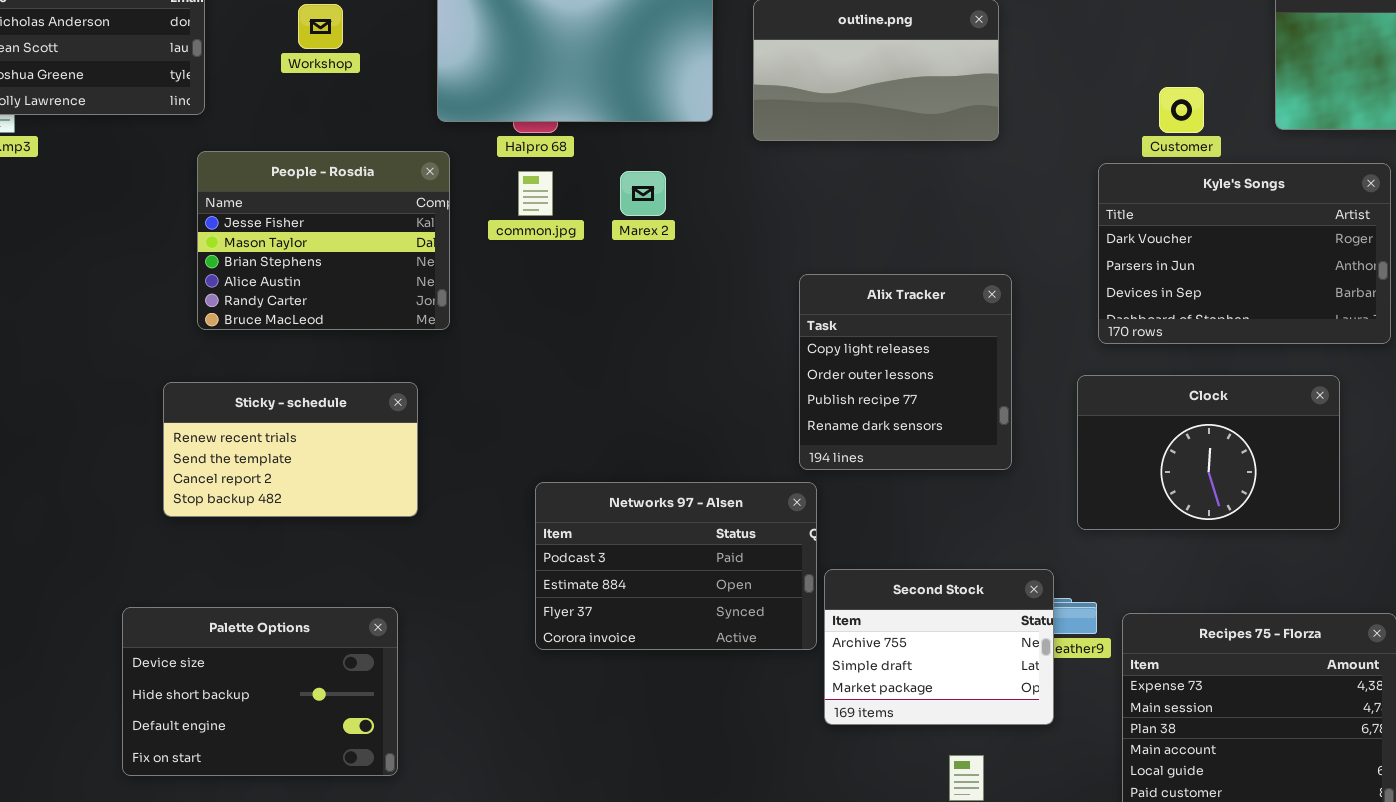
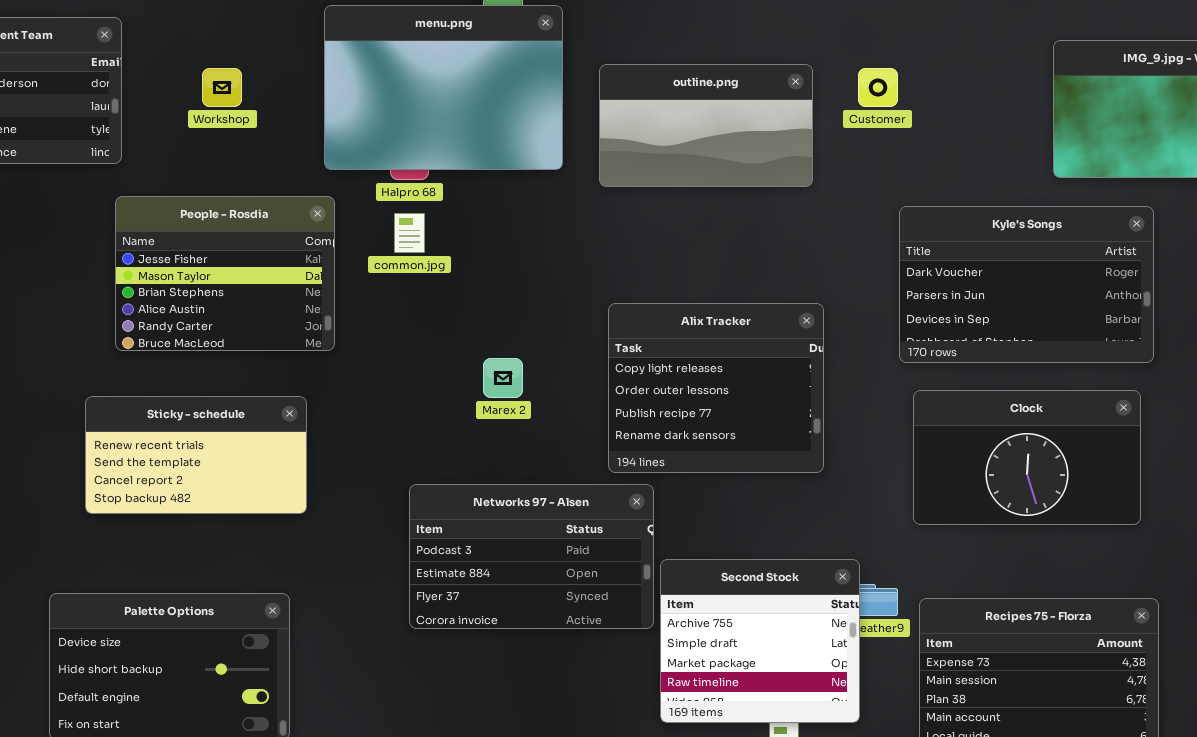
Customer: [1159,87,1204,133] -> [858,68,898,107], moved
Marex 2: [620,171,666,216] -> [483,358,523,398], moved
Alix Tracker: [799,274,1012,470] -> [608,303,824,473], resized
Clock: [1077,375,1340,530] -> [913,390,1141,525], moved
Second Stock: [824,569,1054,725] -> [660,559,860,723], resized

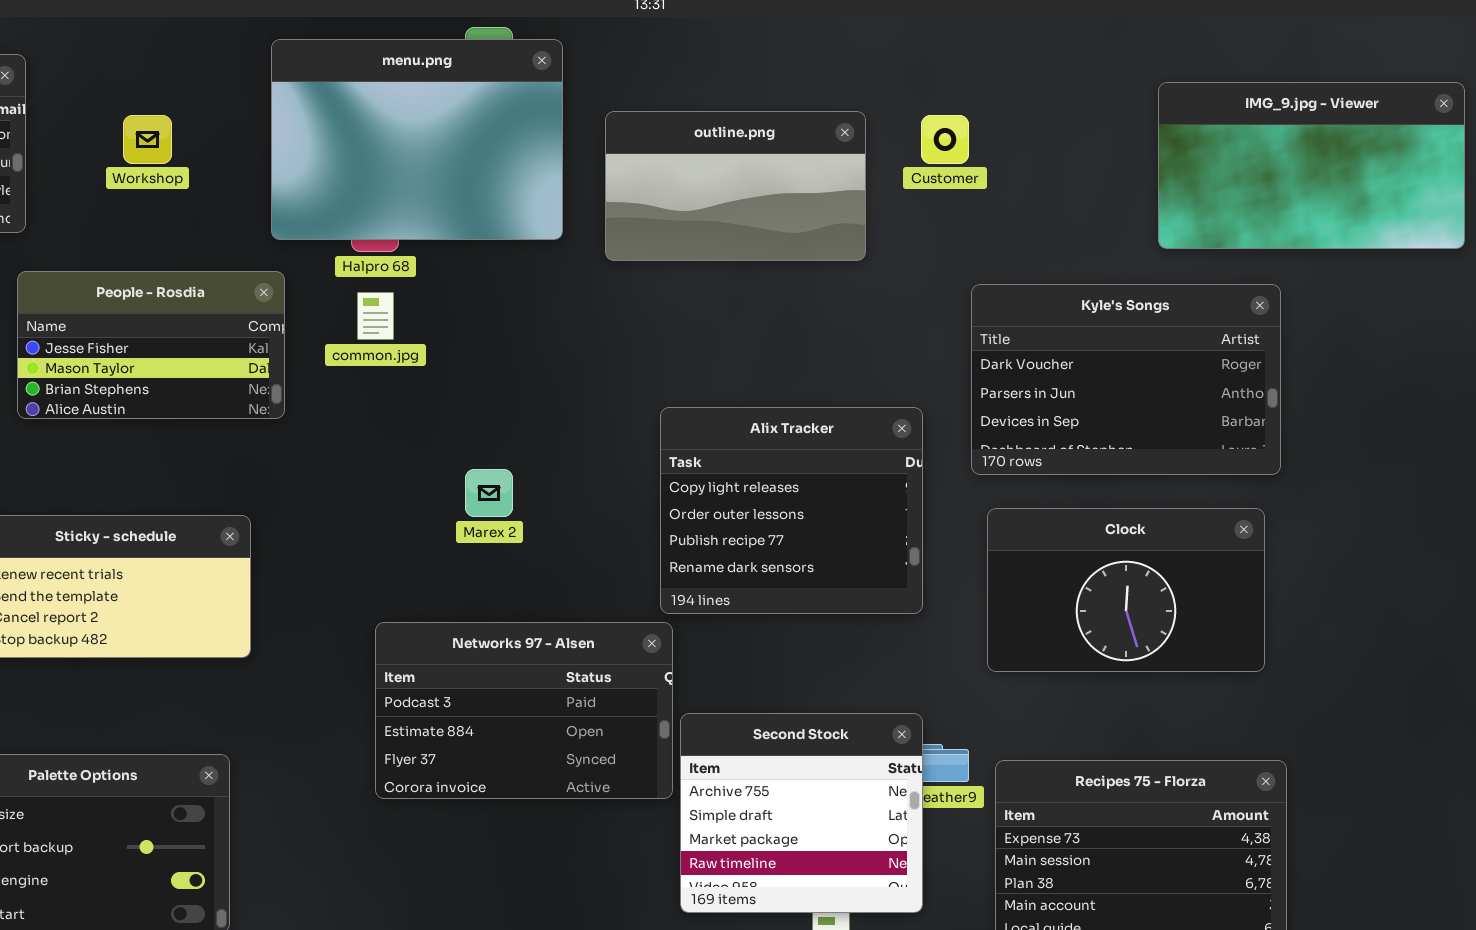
People - Rosdia: [115,196,335,351] -> [17,271,285,419], resized
Alix Tracker: [608,303,824,473] -> [660,407,923,614], moved

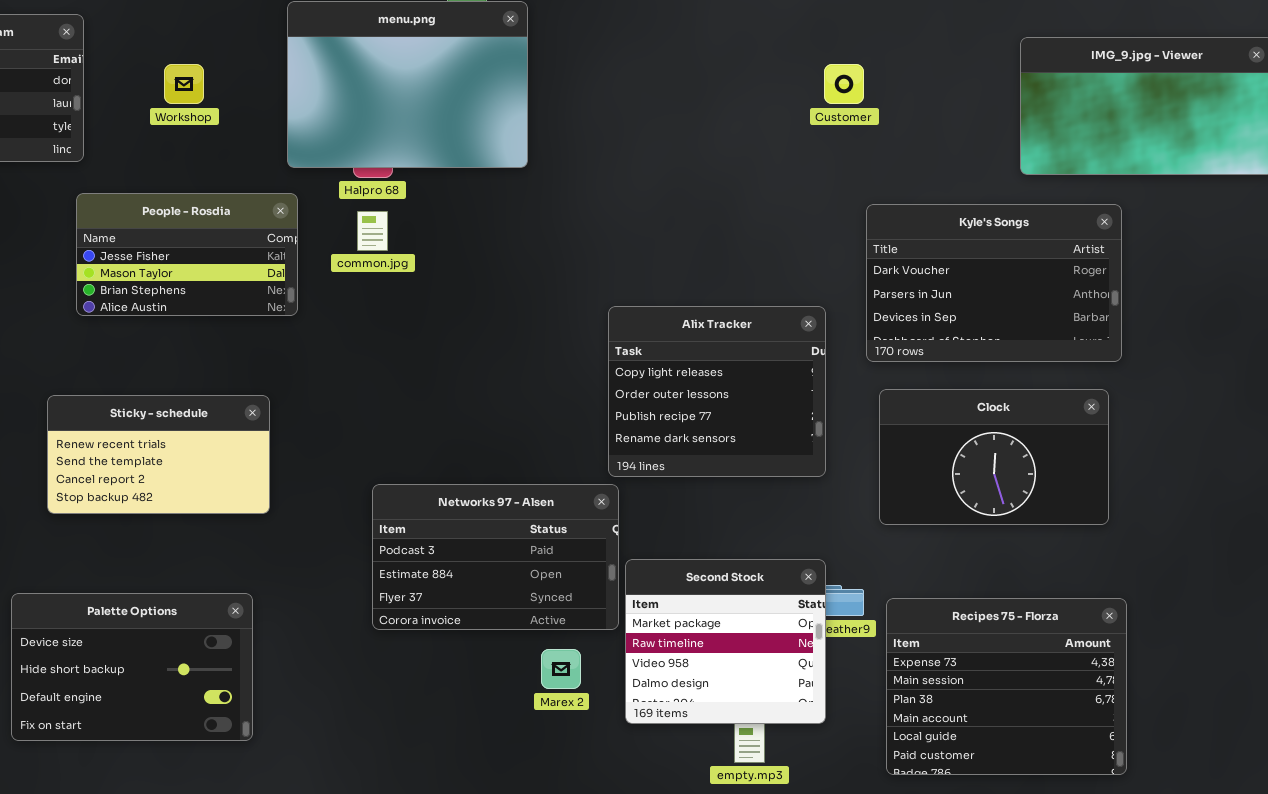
outline.png: [605,111,866,261] -> none, closed
Marex 2: [465,469,513,517] -> [541,649,581,689], moved
Second Stock: [680,713,923,913] -> [625,559,826,724], scrolled down 2 rows

